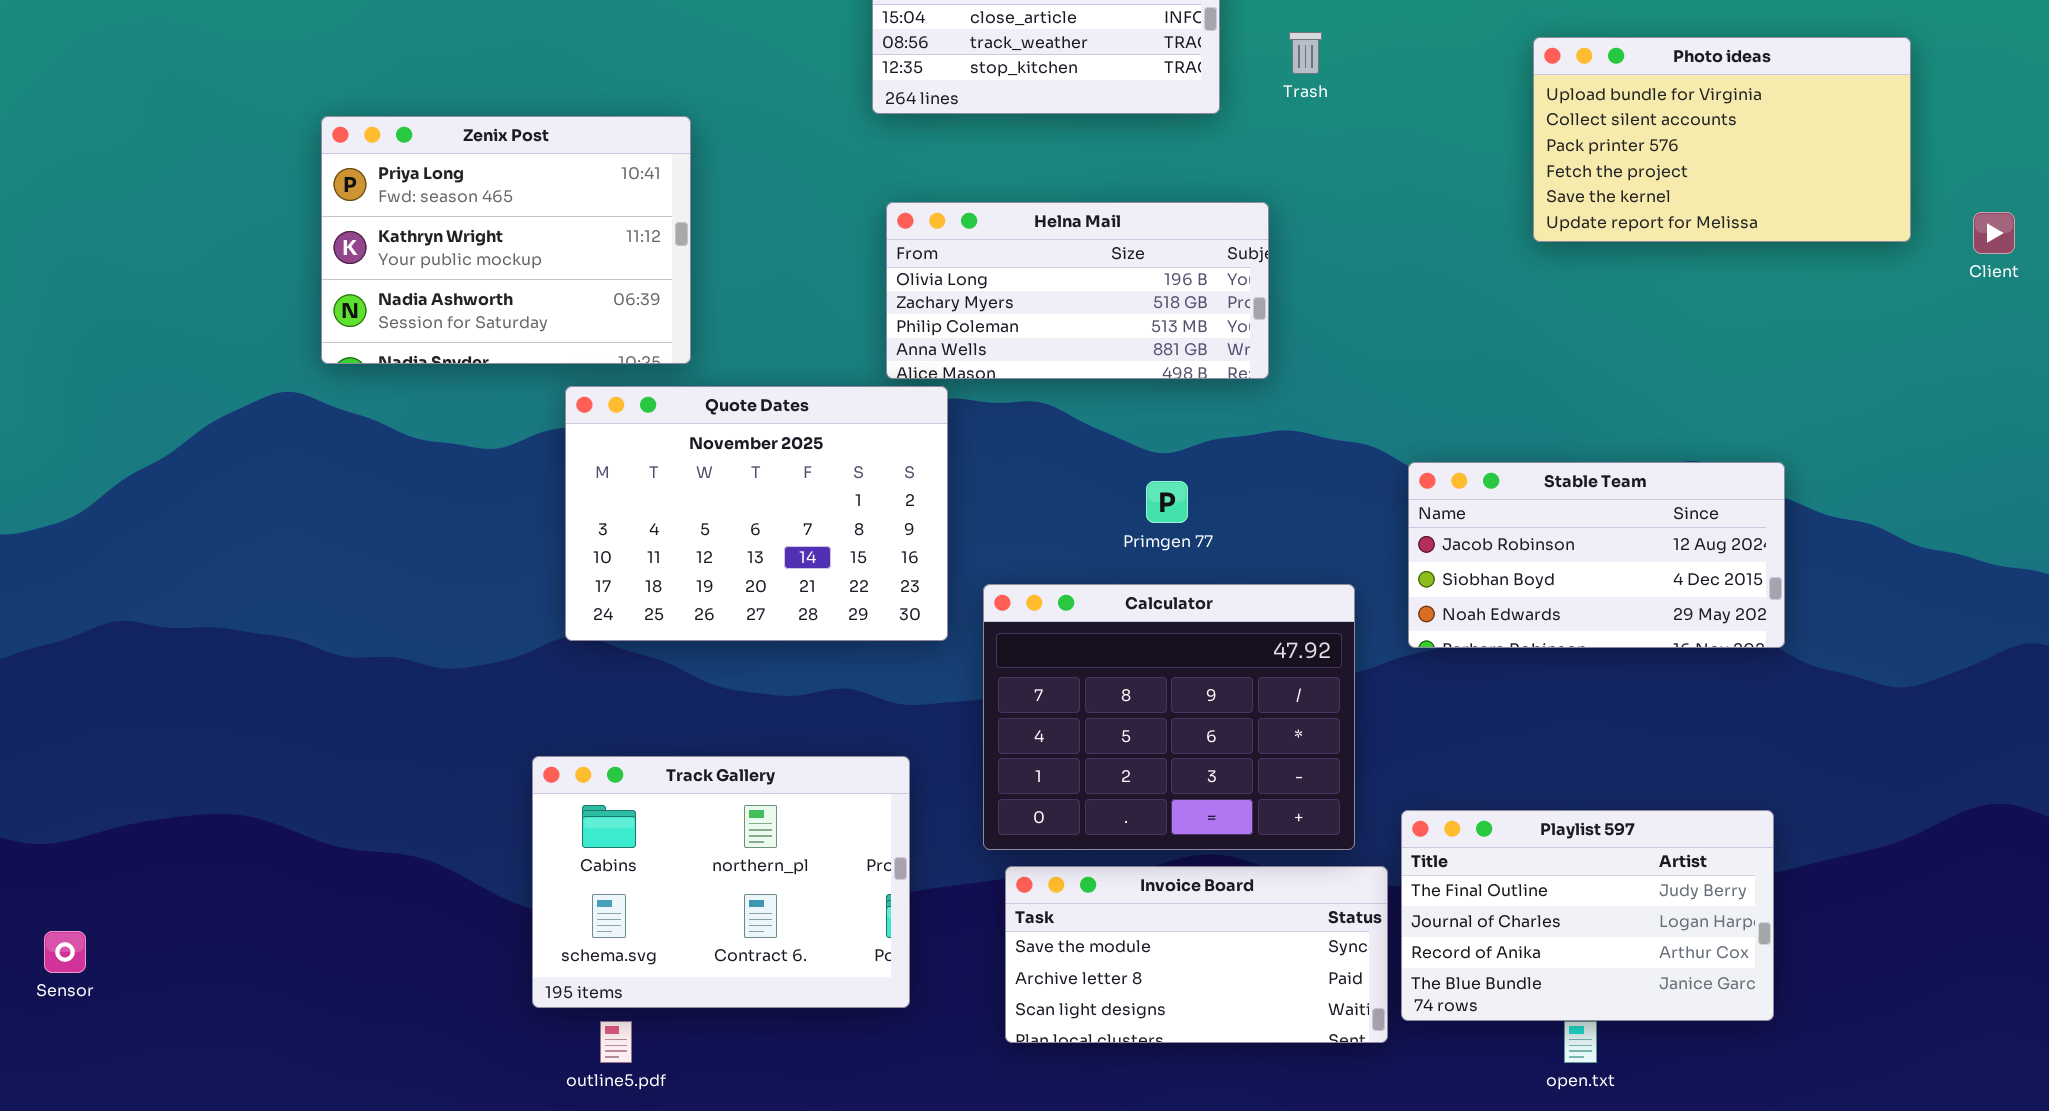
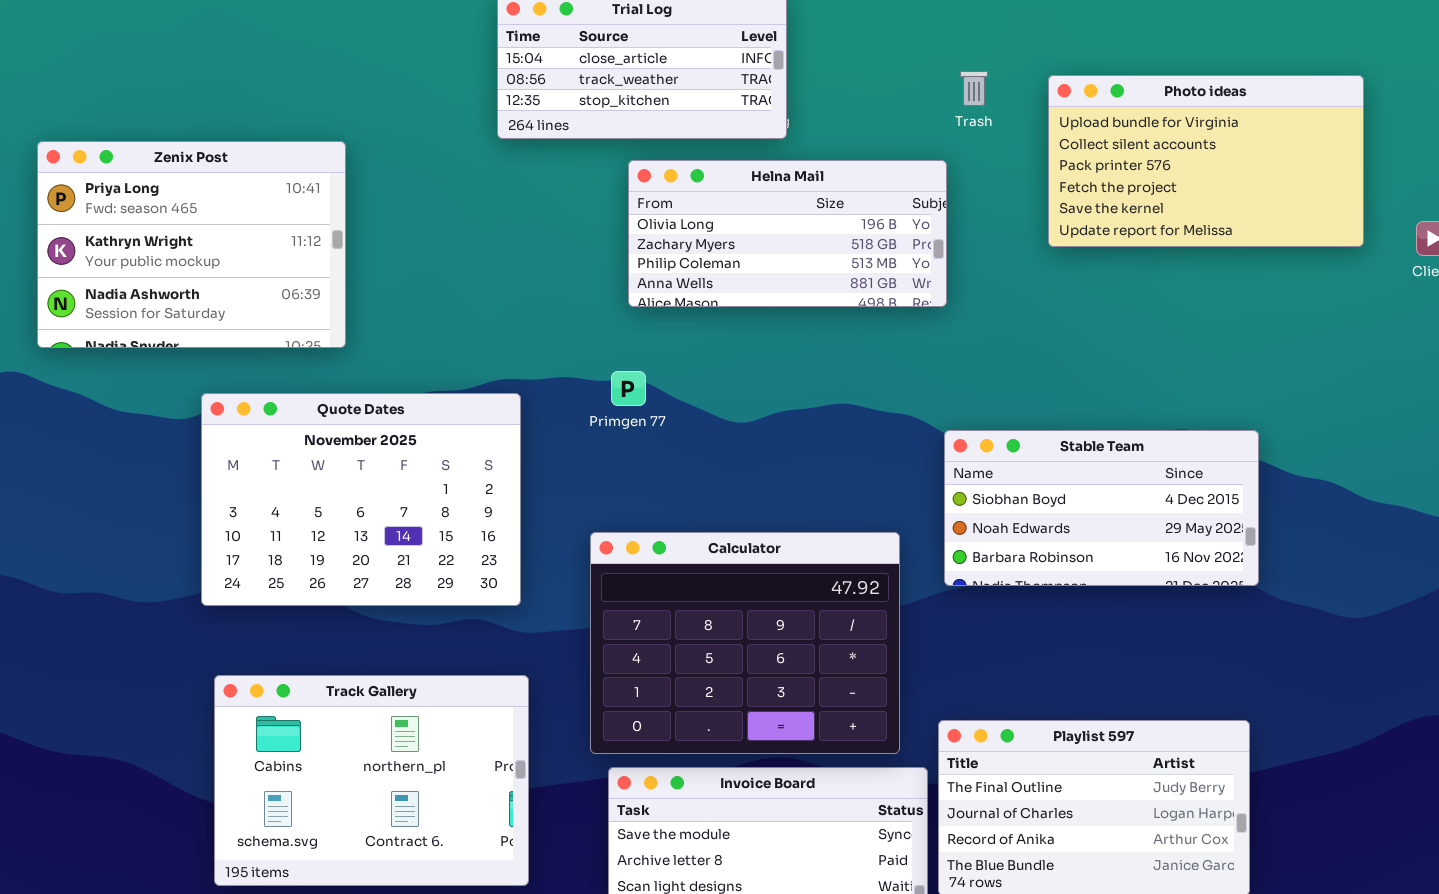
Trash: [1289,32,1322,74] -> [960,71,988,106], moved
Helna Mail: [886,202,1269,379] -> [628,160,947,307], moved
Quote Dates: [565,386,948,641] -> [201,393,521,606], moved
Stable Team: [1408,462,1785,648] -> [944,430,1259,586], scrolled down 1 row
Primgen 77: [1146,481,1188,523] -> [611,371,646,406], moved

